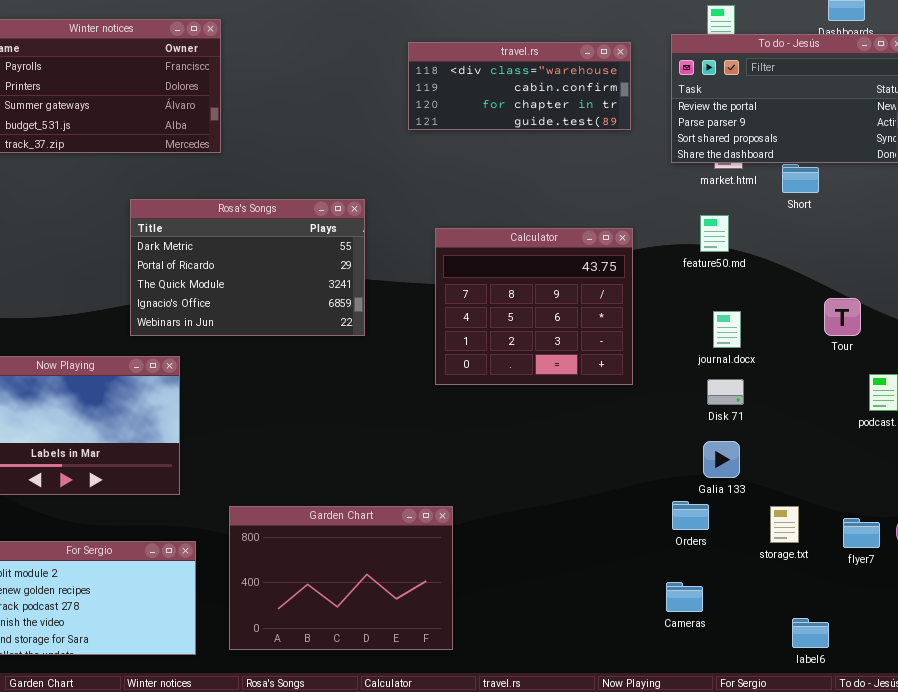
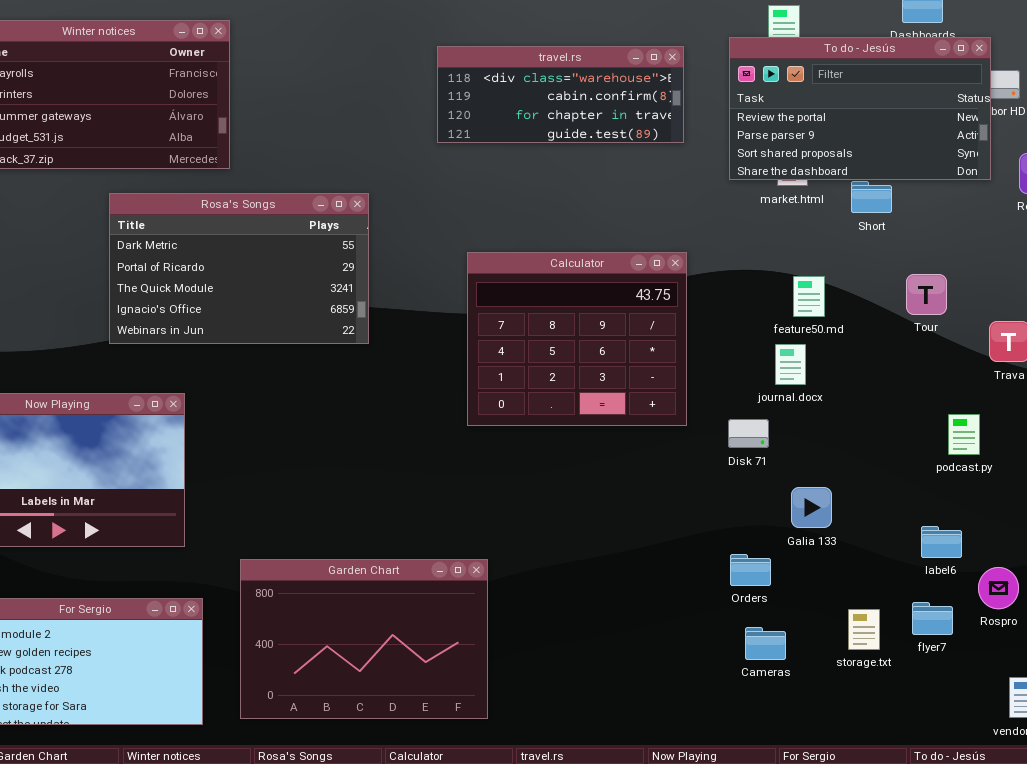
Rosa's Songs: [130,199,365,336] -> [109,193,369,344], moved
feature50.md: [700,215,729,252] -> [793,276,825,317], moved
Tour: [824,298,861,336] -> [906,274,947,315], moved
Disk 71: [707,379,744,405] -> [728,419,769,448], moved
Galia 133: [703,441,740,478] -> [791,487,832,528], moved
storage.txt: [770,506,799,543] -> [848,609,880,650], moved
flyer7: [843,518,880,548] -> [912,602,953,635], moved
Cameras: [666,582,703,612] -> [745,627,786,660], moved
label6: [792,618,829,648] -> [921,526,962,558], moved

